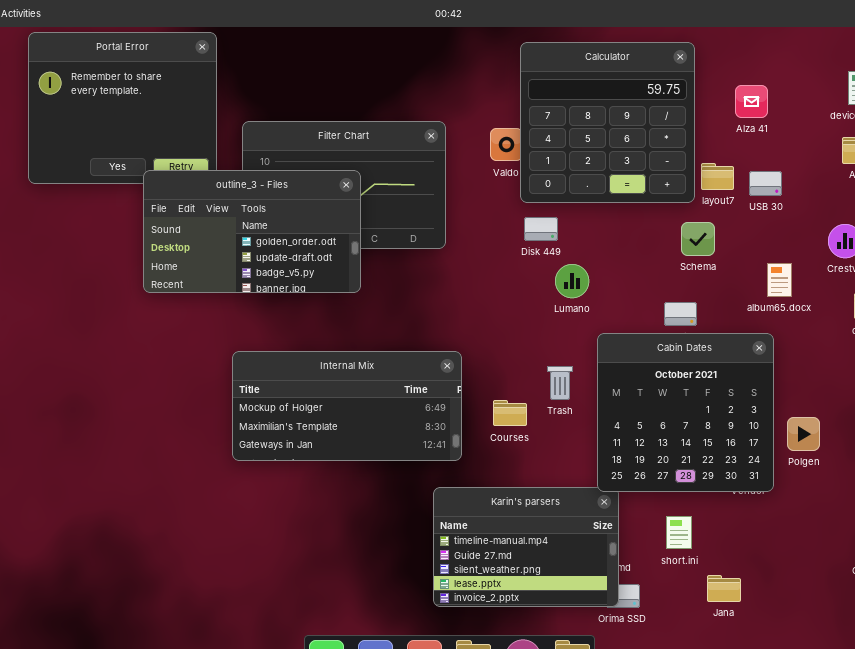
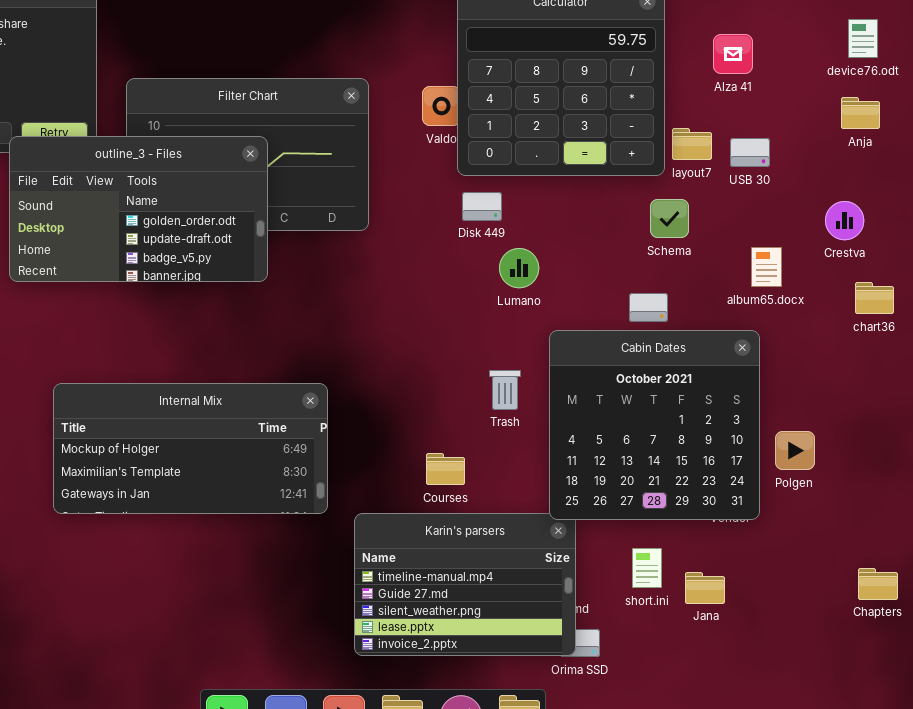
Internal Mix: [232,351,462,461] -> [53,383,328,514], moved
Courses: [493,400,527,426] -> [426,453,465,485], moved
Jana: [707,575,741,602] -> [685,572,725,604], moved

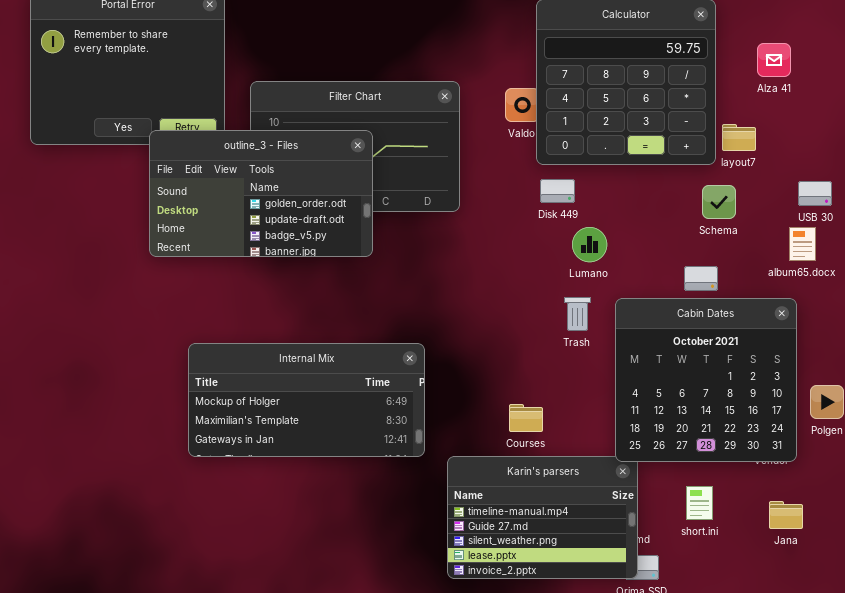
USB 30: [730,138,770,167] -> [798,181,832,206], moved
Trash: [489,370,521,410] -> [564,297,591,331], moved
Jana: [685,572,725,604] -> [769,501,803,529], moved

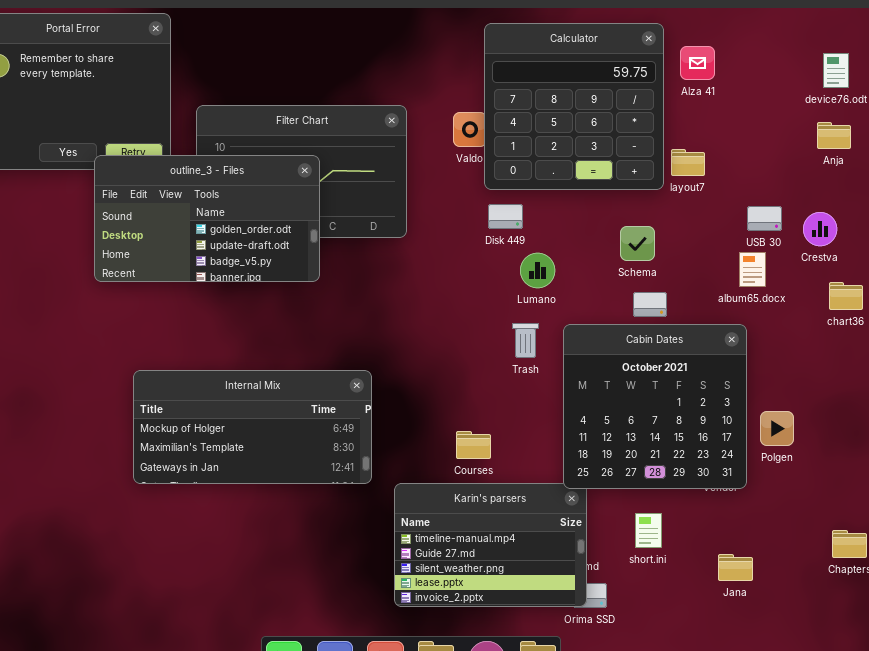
Alza 41: [757,43,791,77] -> [680,46,715,80], moved
Schema: [702,185,736,219] -> [620,226,655,261], moved
Jana: [769,501,803,529] -> [718,554,753,581], moved

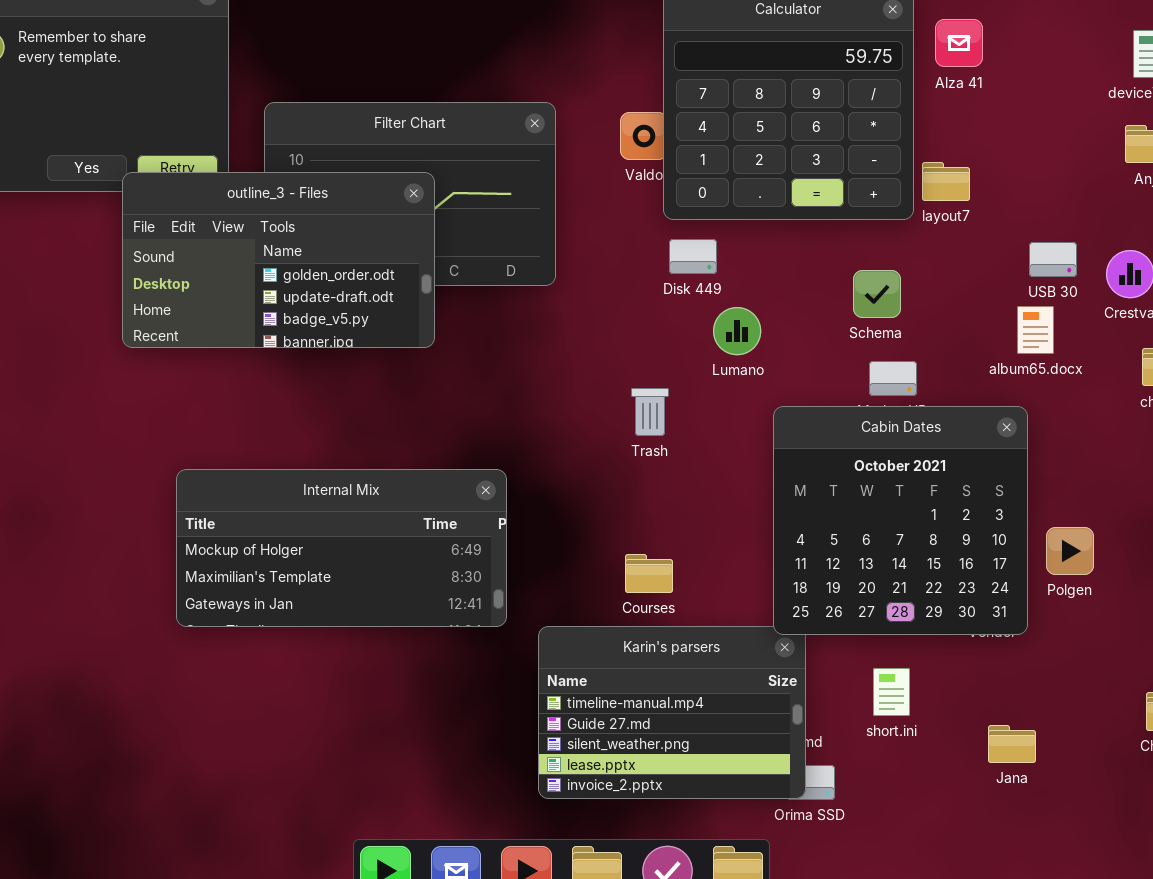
Trash: [512,323,539,358] -> [631,388,669,436], moved

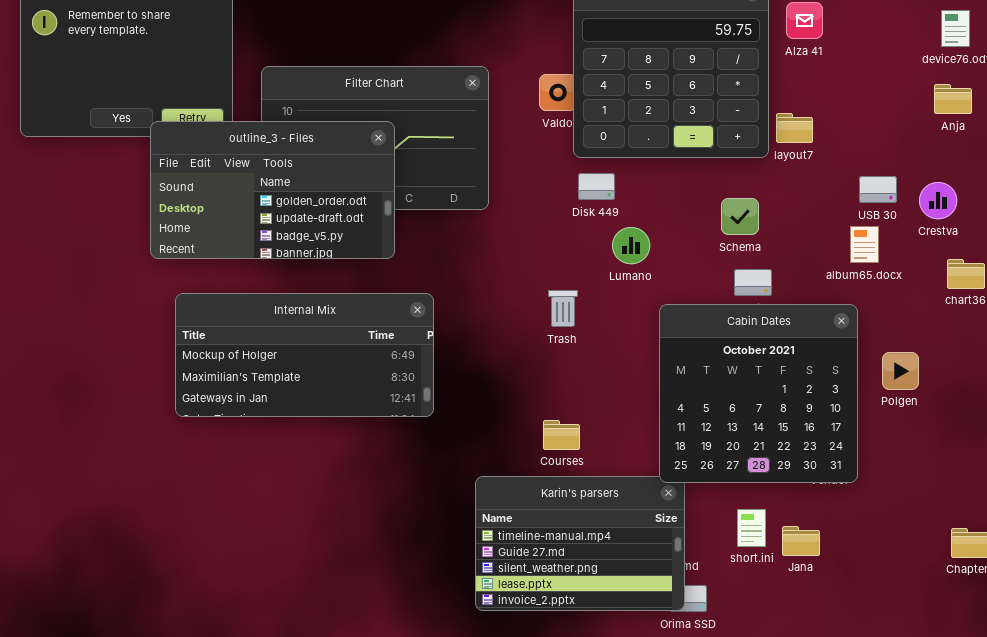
Internal Mix: [176,469,507,627] -> [175,293,434,417], moved
Polgen: [1046,527,1094,575] -> [882,352,919,390], moved
Jana: [988,725,1036,763] -> [782,526,820,556], moved

